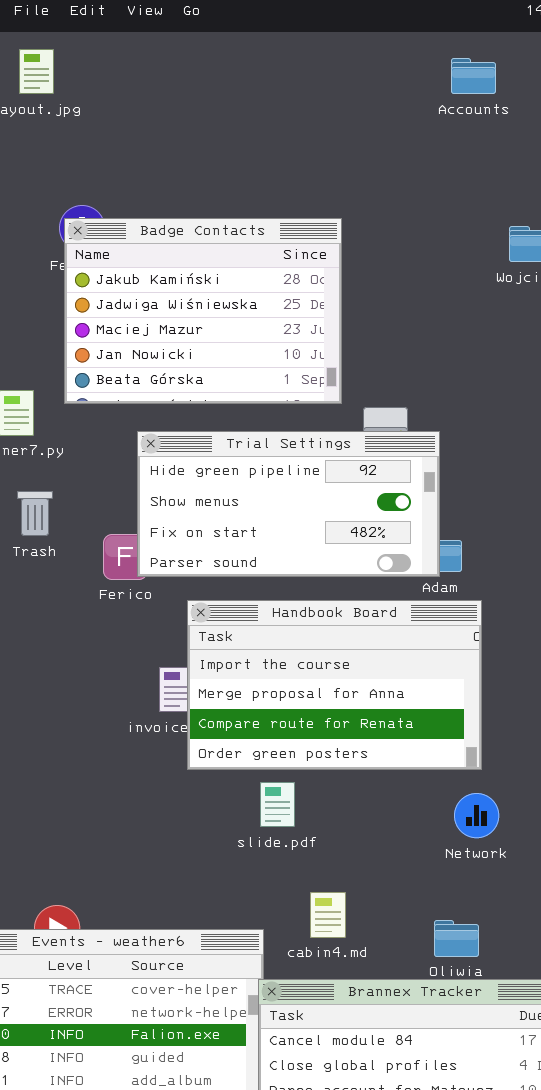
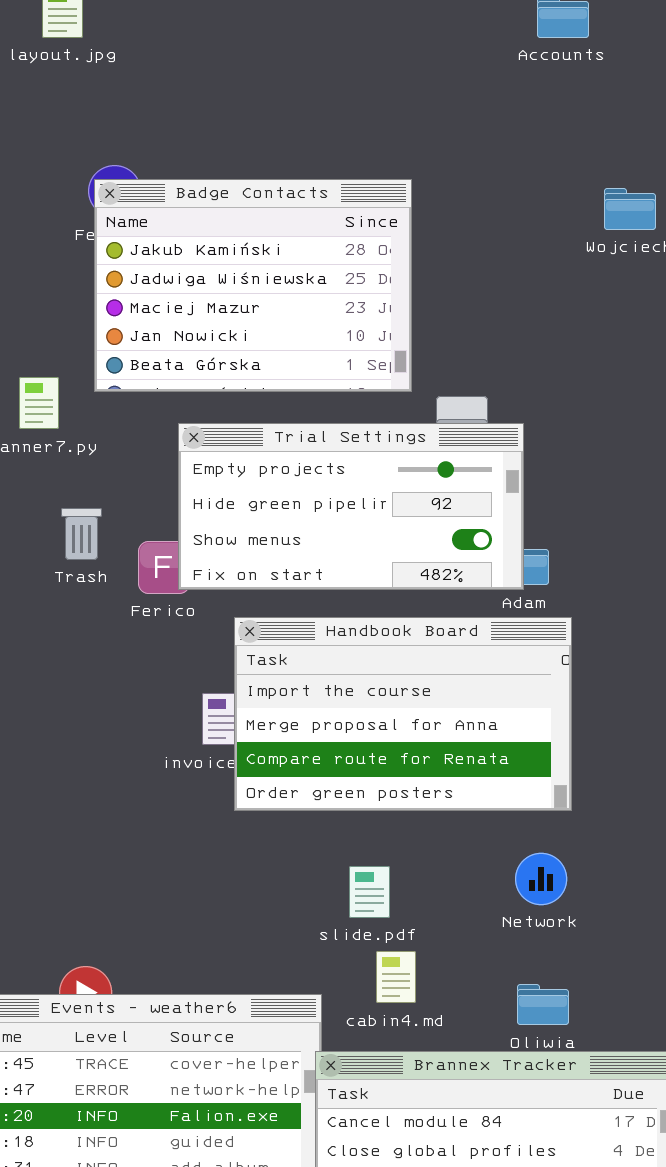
Trial Settings: [137,431,440,577] -> [178,423,524,590], scrolled up 1 row
Trash: [17,491,53,536] -> [61,508,102,560], moved
slide.pdf: [260,782,295,827] -> [349,866,390,918], moved
Network: [454,793,499,838] -> [515,853,567,905], moved

